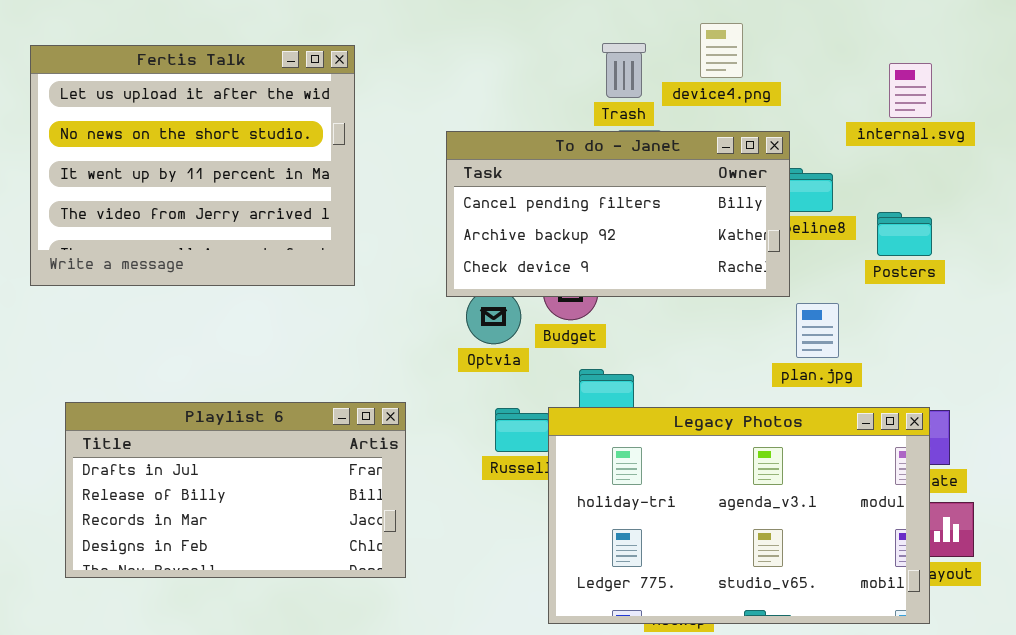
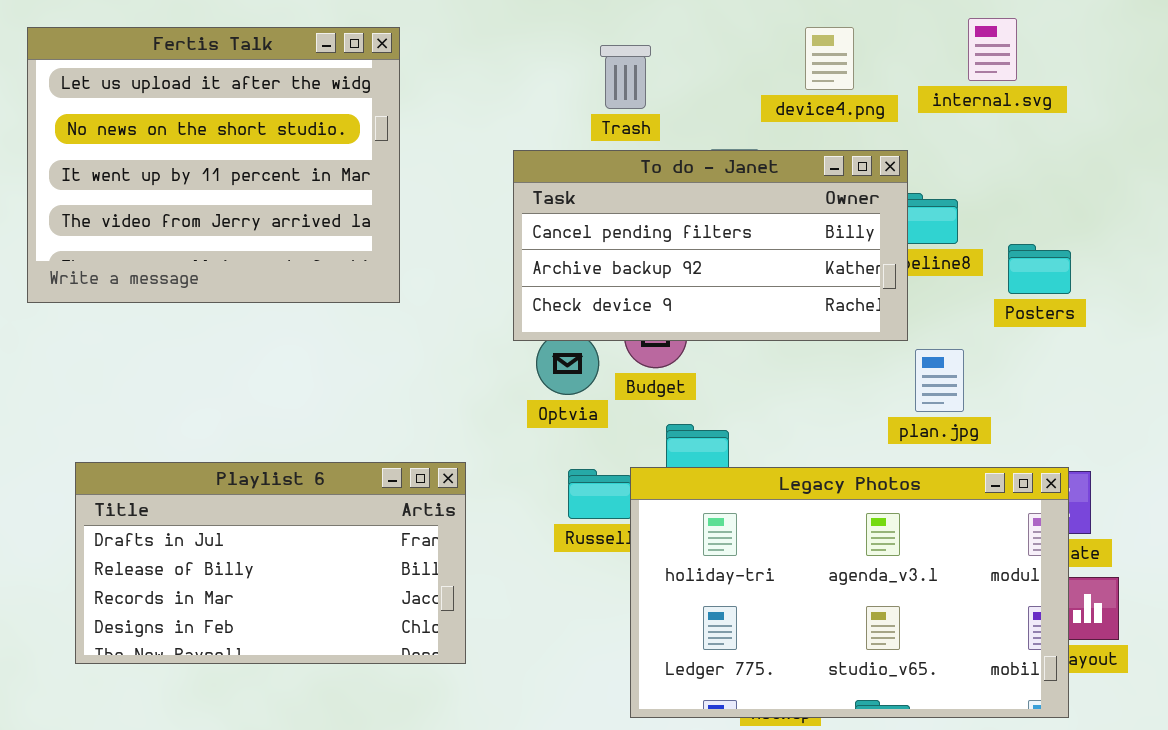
Trash: [602,43,646,98] -> [600,45,651,109], moved
Fertis Talk: [30,45,355,286] -> [27,27,400,303], moved
internal.svg: [889,63,932,118] -> [968,18,1017,81], moved

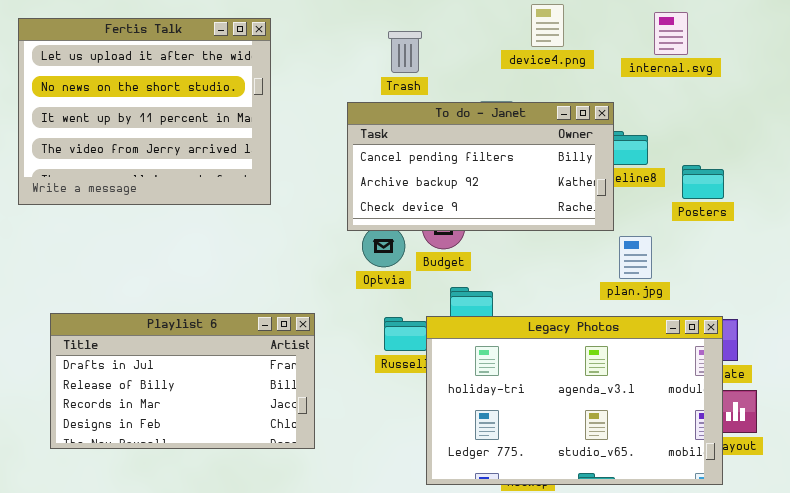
device4.png: [805,27,854,90] -> [531,4,564,47], moved
Trash: [600,45,651,109] -> [388,31,422,73], moved

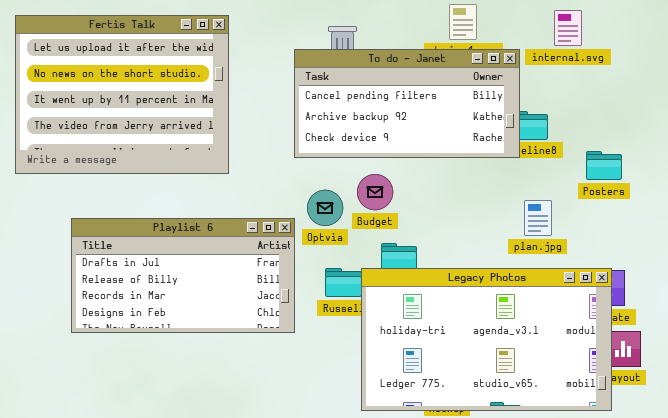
To do - Janet: [347,102,614,231] -> [294,49,520,158], moved
Posters: [682,165,724,199] -> [586,151,622,180], moved
Playlist 6: [50,313,315,449] -> [71,218,295,333], moved

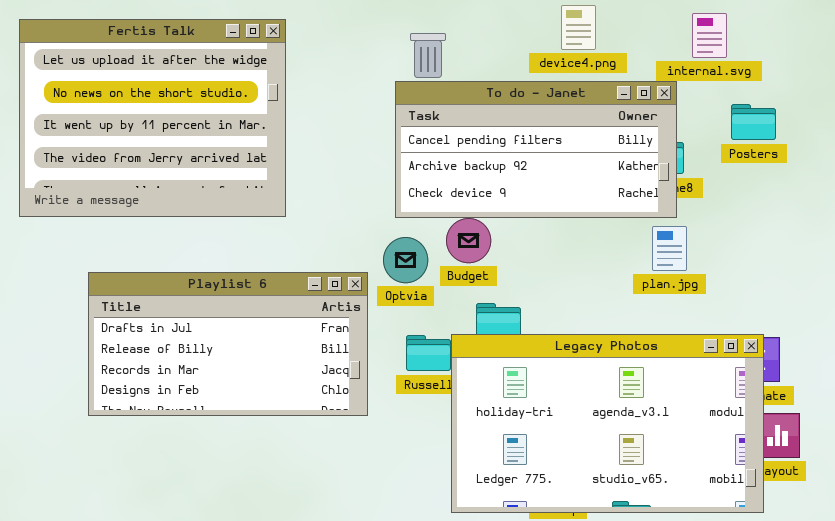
To do - Janet: [294,49,520,158] -> [395,81,677,218], moved
Posters: [586,151,622,180] -> [731,104,776,140], moved
plan.jpg: [524,200,552,236] -> [652,226,687,271], moved

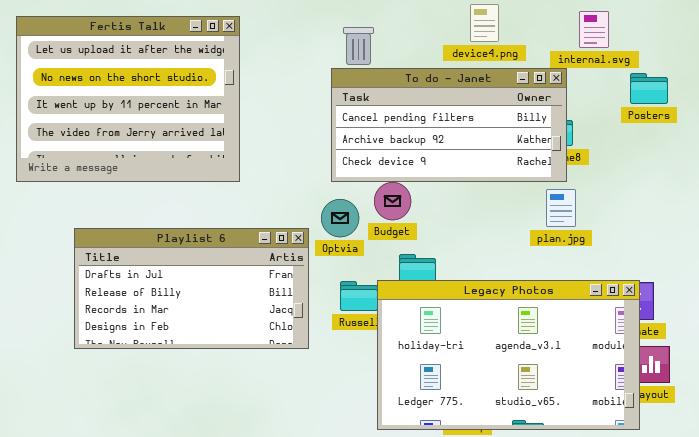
Posters: [731,104,776,140] -> [630,73,668,104], moved

